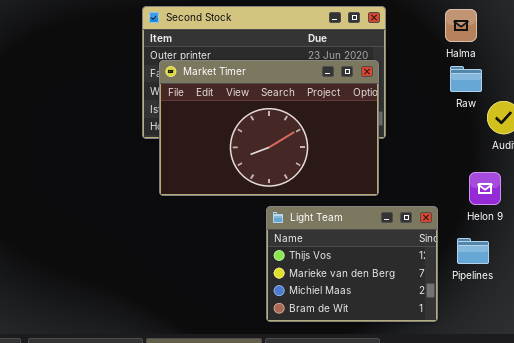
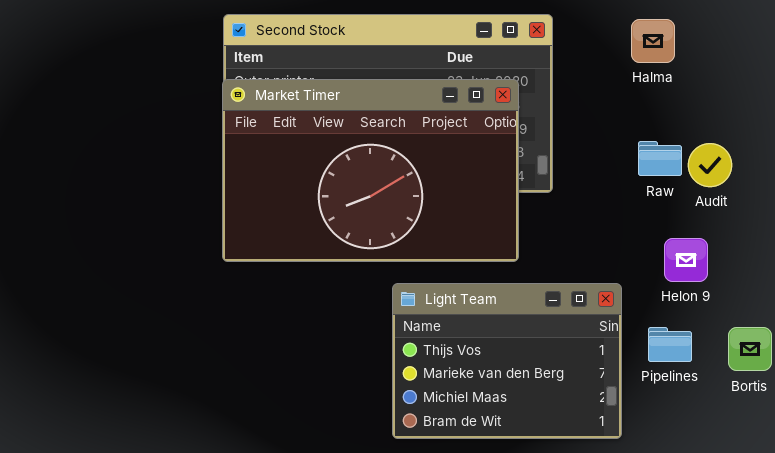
Market Timer: [159,60,379,196] -> [222,79,519,262], moved
Raw: [450,66,482,92] -> [638,141,682,176], moved

